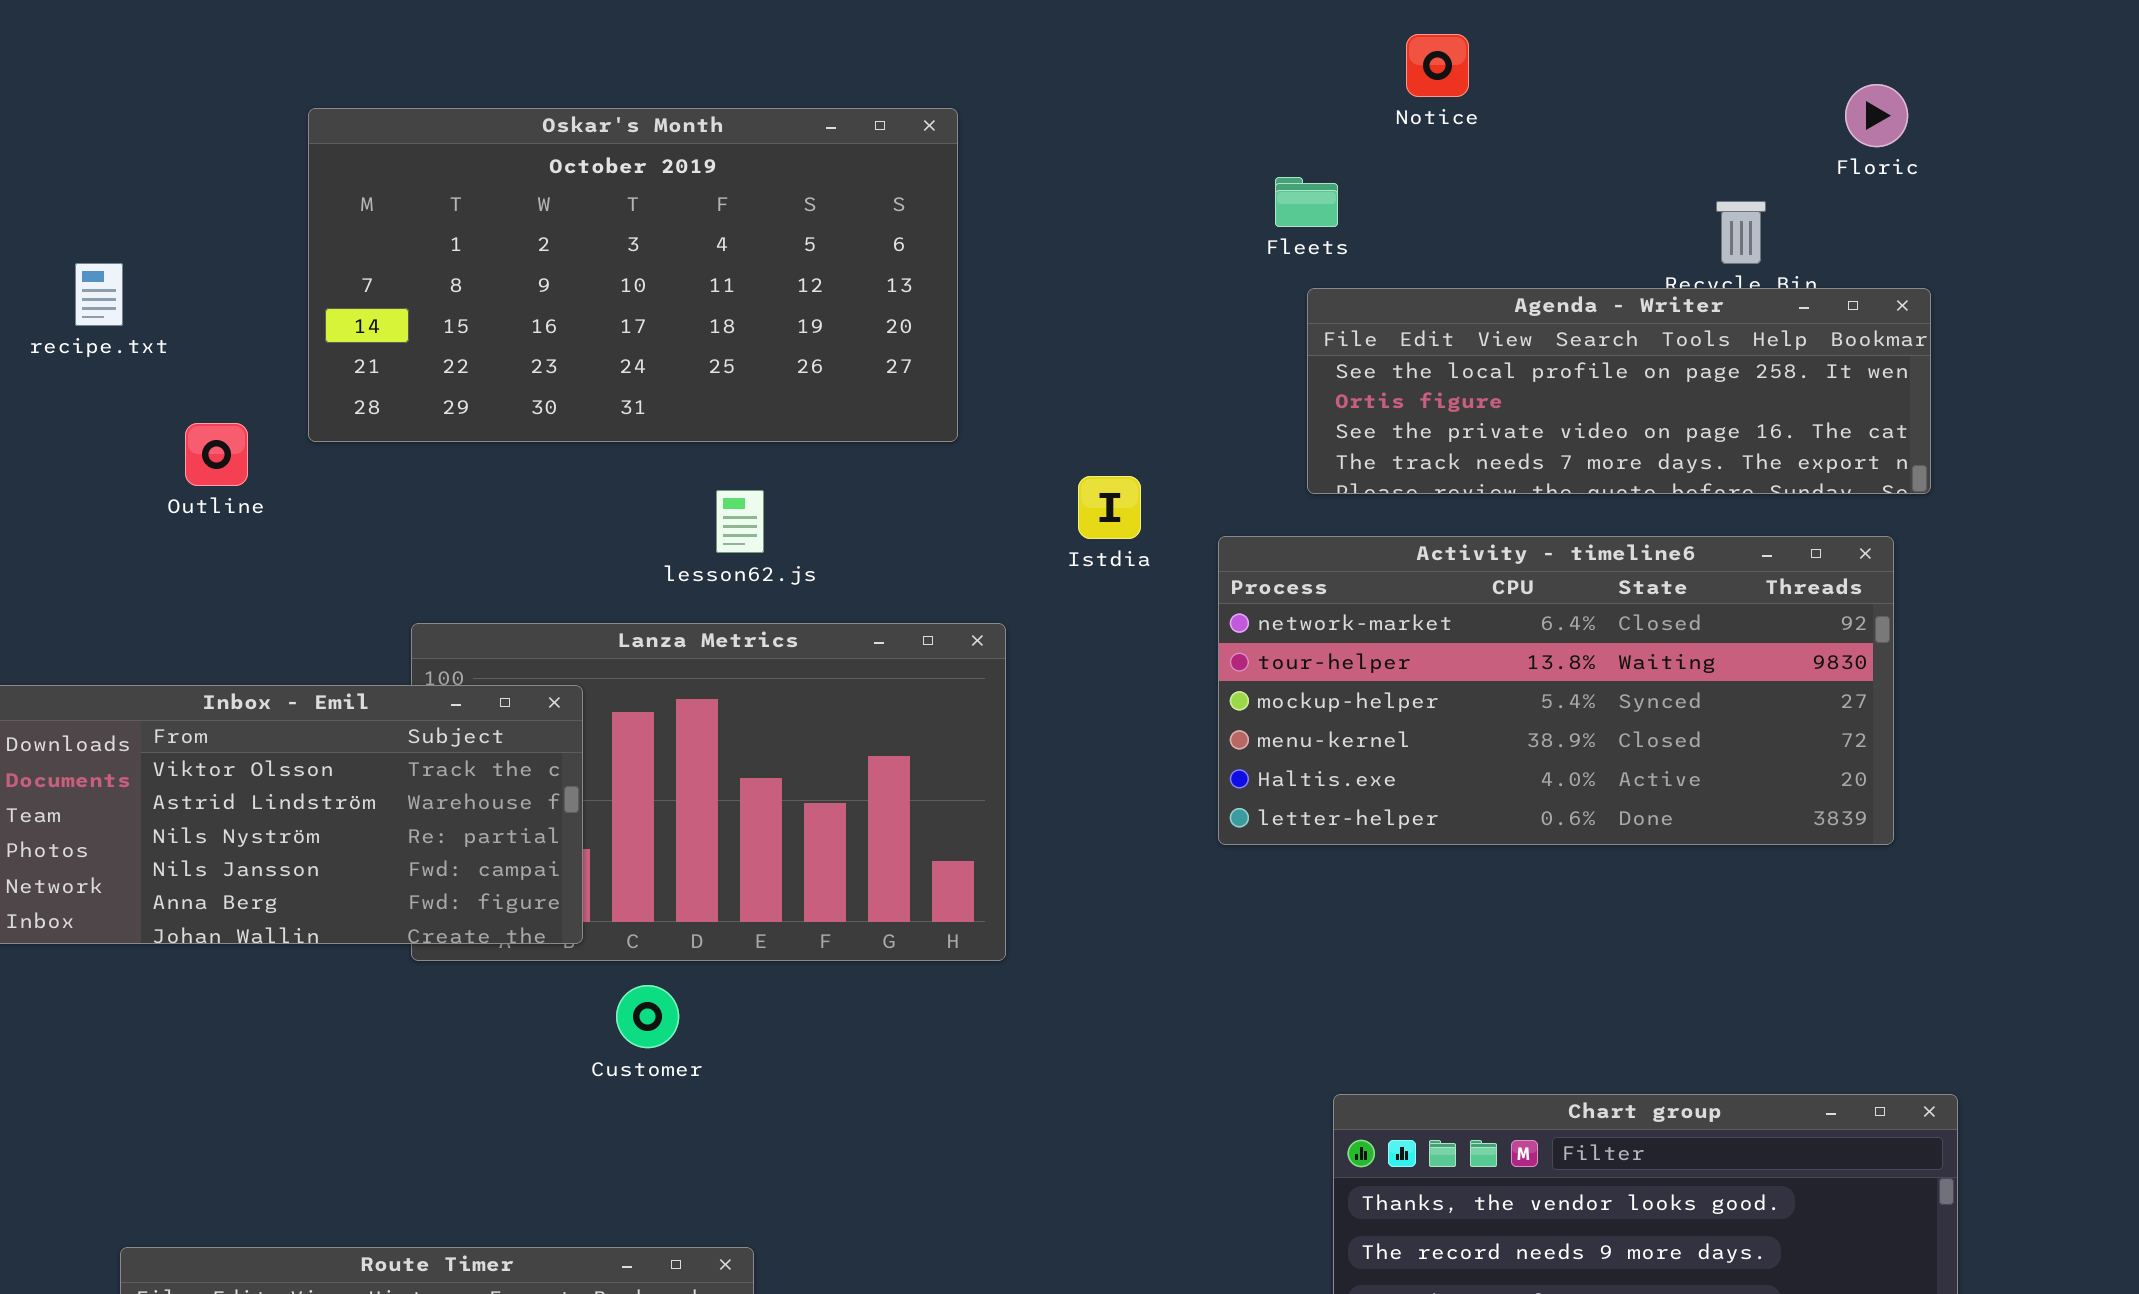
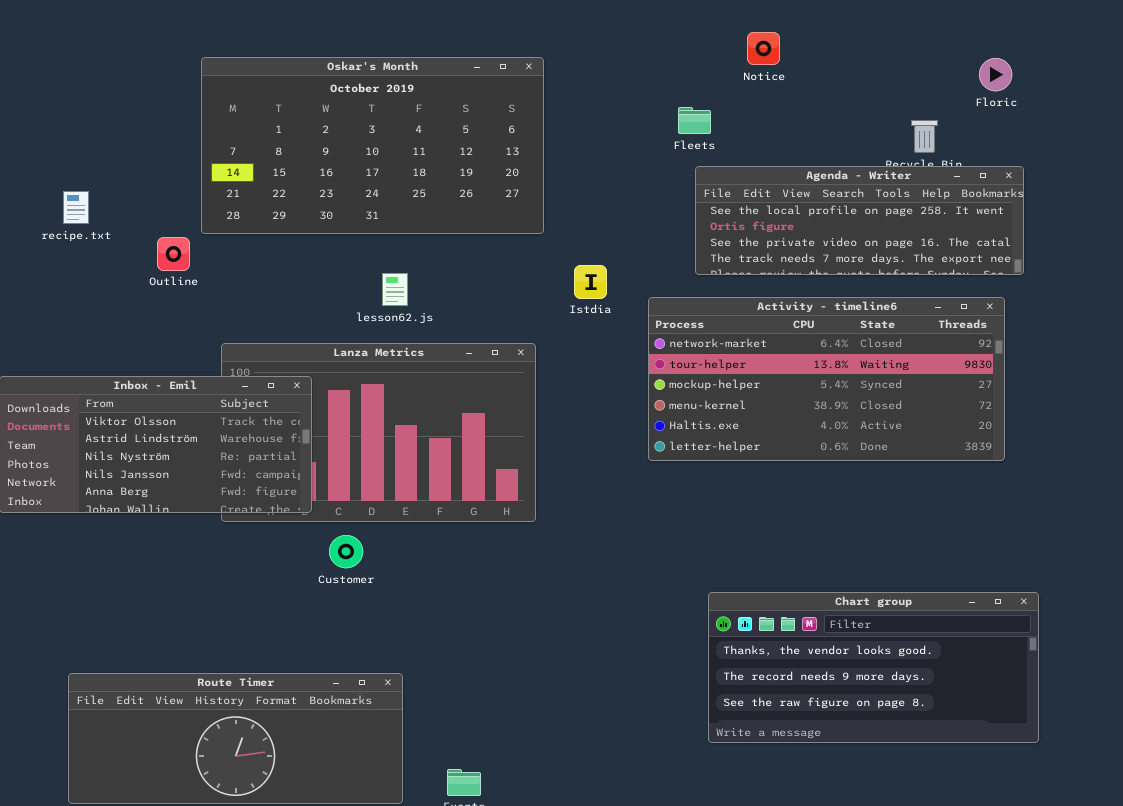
Oskar's Month: [308,108,958,442] -> [201,57,544,234], moved
recipe.txt: [75,263,123,326] -> [63,191,89,224], moved
Outline: [185,423,248,486] -> [157,237,190,271], moved

